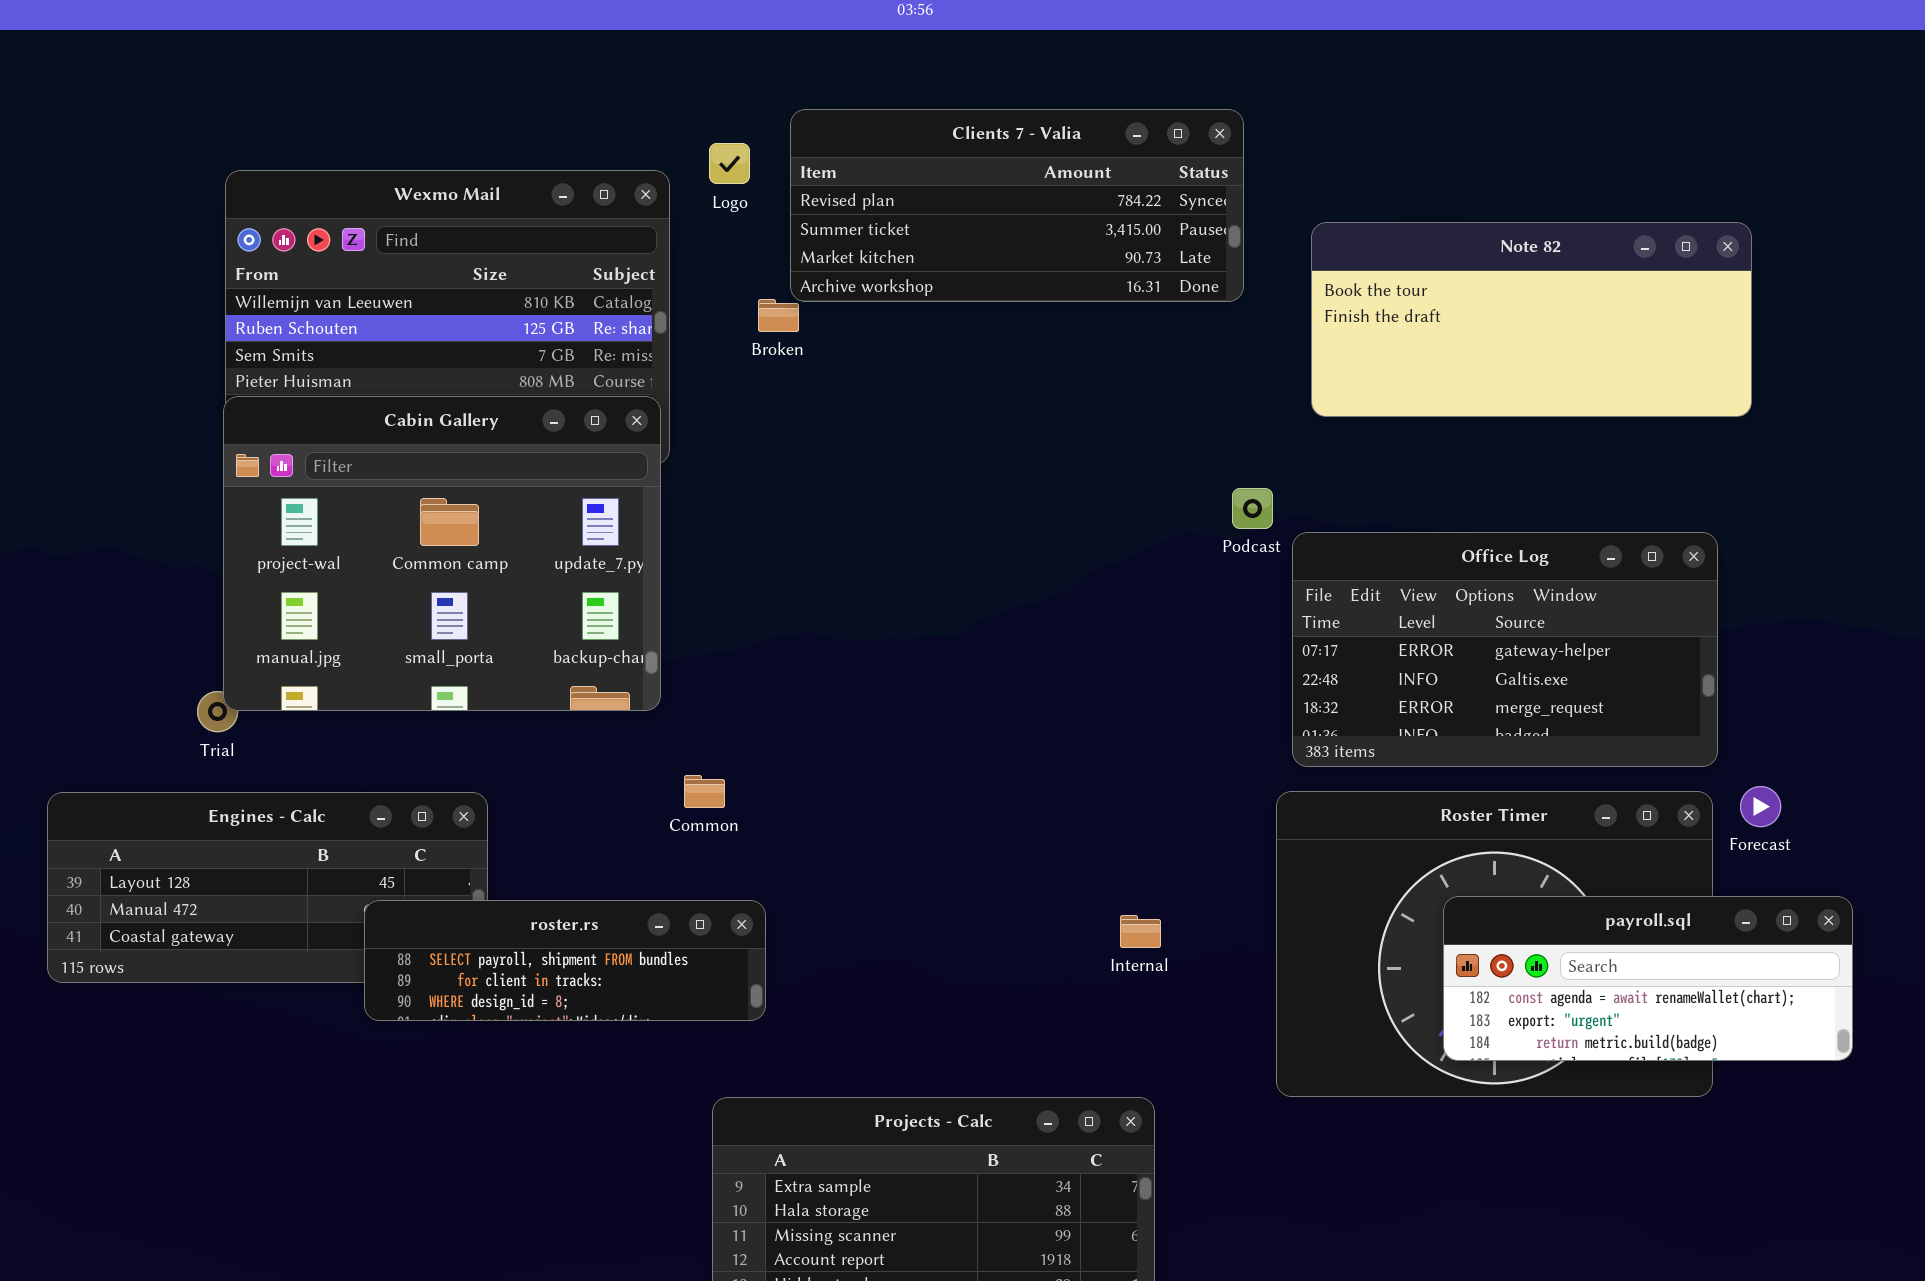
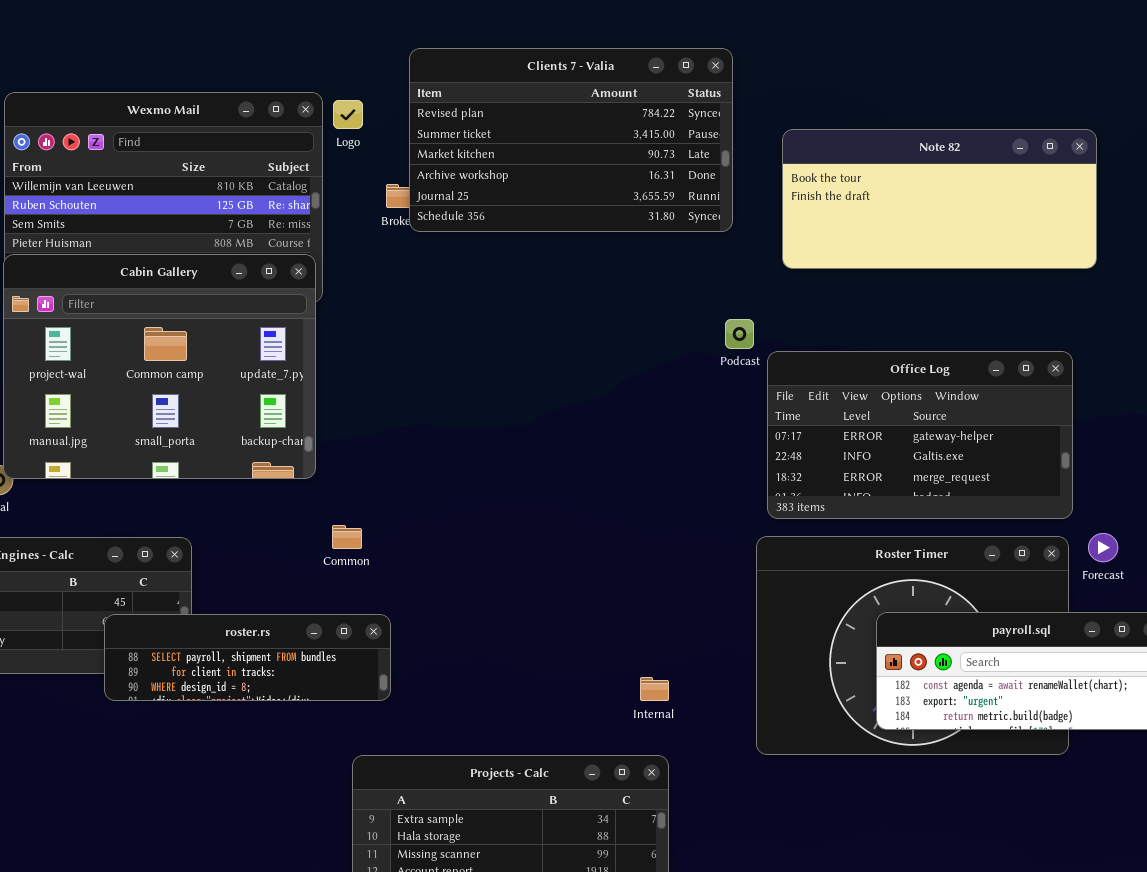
Clients 7 - Valia: [790,109,1244,302] -> [409,48,733,232], resized
Logo: [709,143,750,184] -> [333,100,363,129], moved
Internal: [1120,915,1161,948] -> [640,677,669,701], moved

